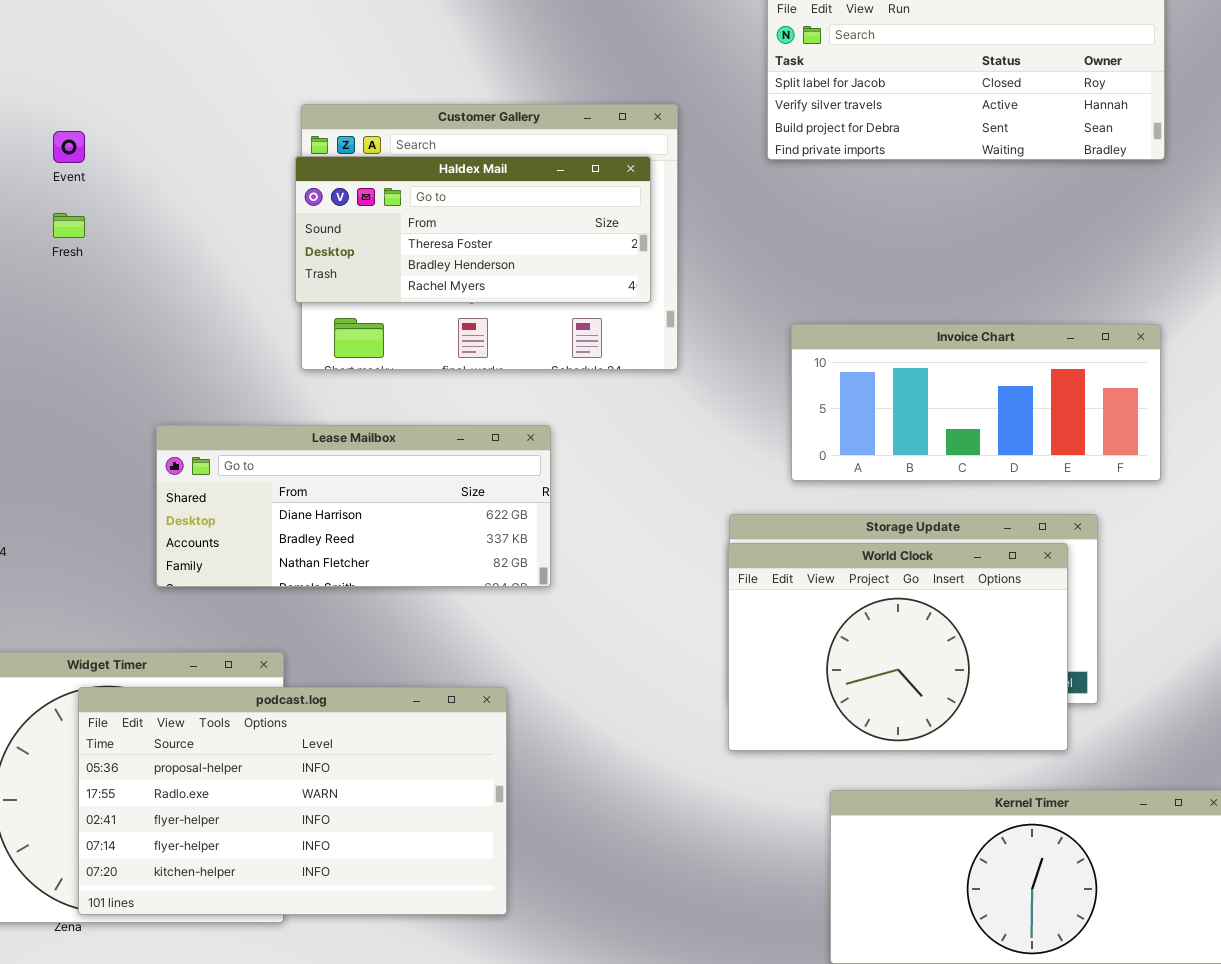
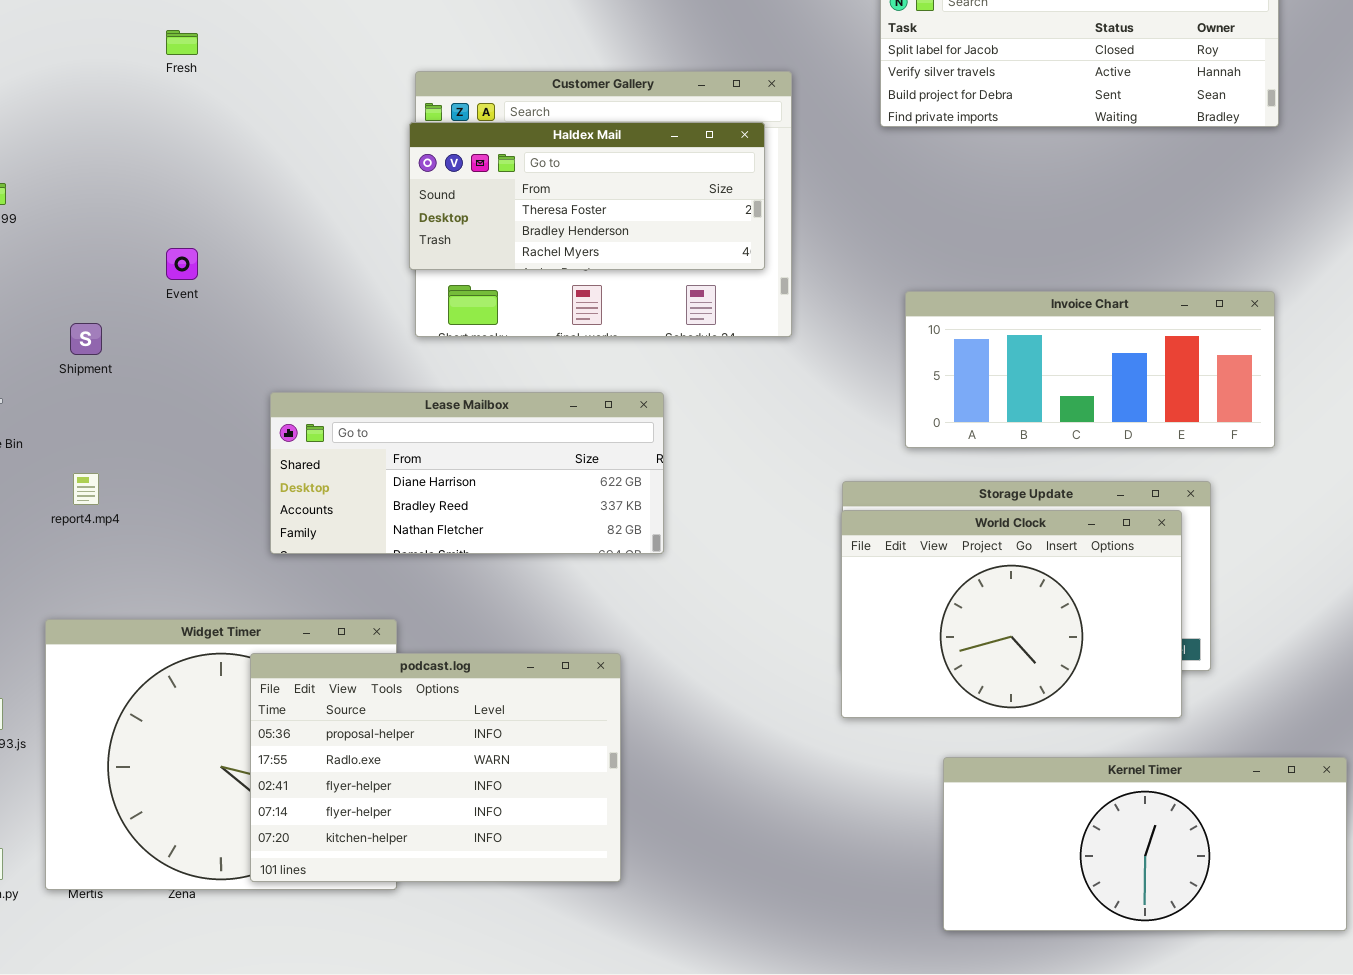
Event: [53,131,85,163] -> [166,248,198,280], moved
Fresh: [53,213,85,238] -> [166,30,198,55], moved
podcast.log: [78,687,507,915] -> [250,653,621,882], resized

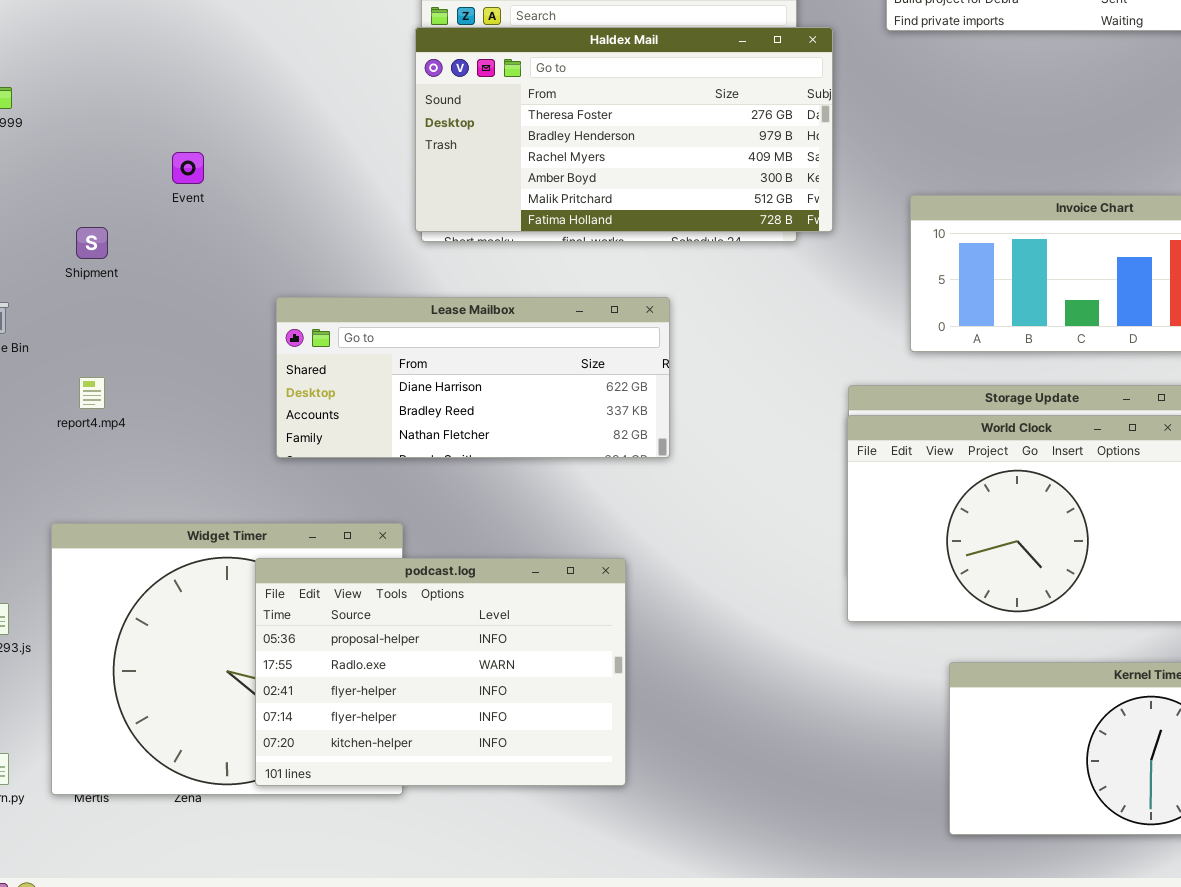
Haldex Mail: [409,122,765,270] -> [415,27,833,232], resized

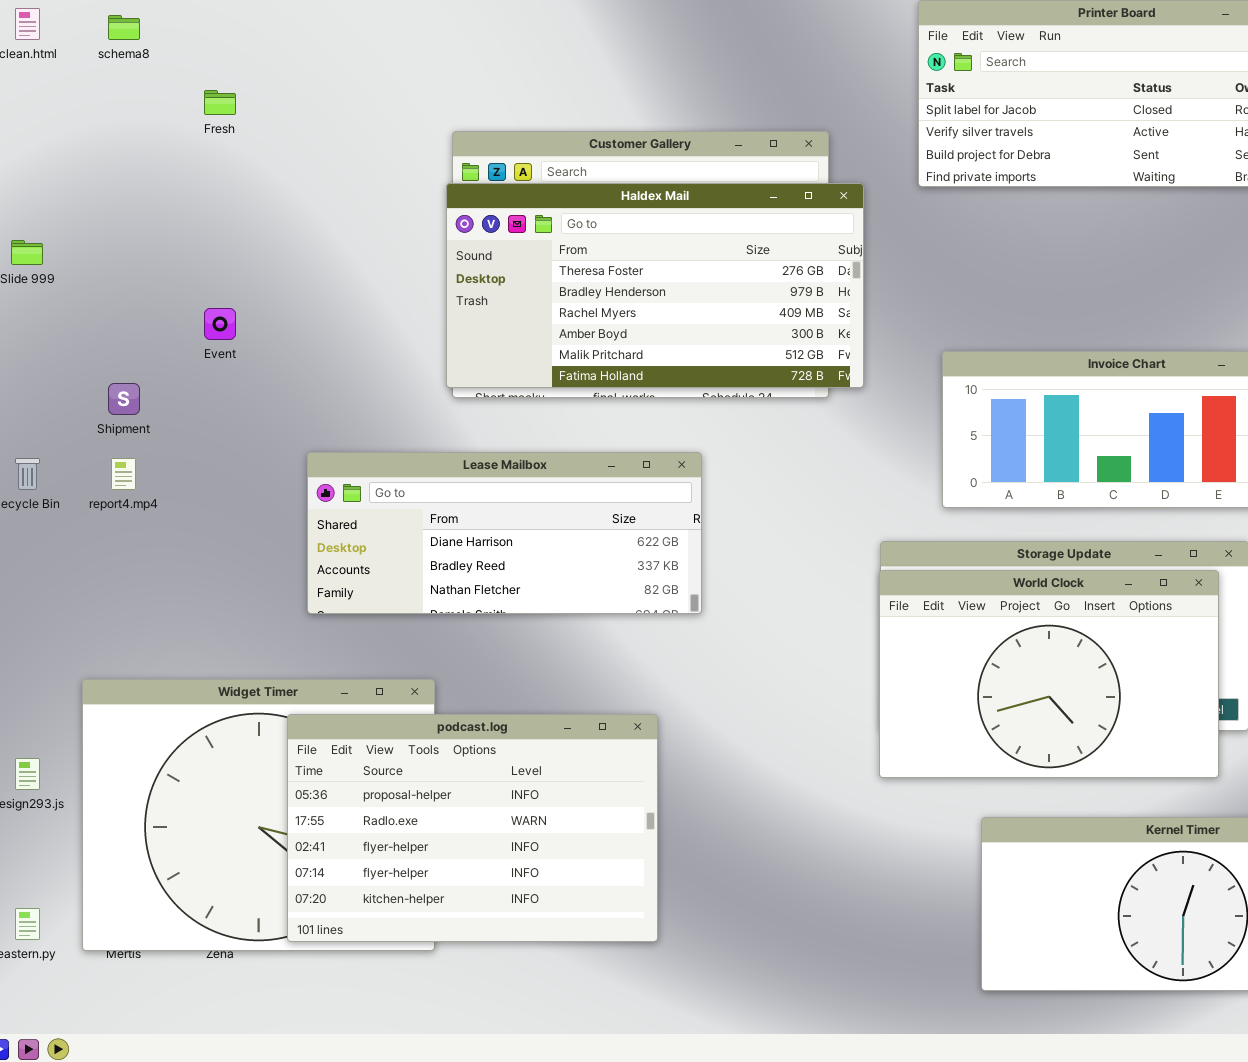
report4.mp4: [79,377,105,409] -> [111,458,136,490], moved

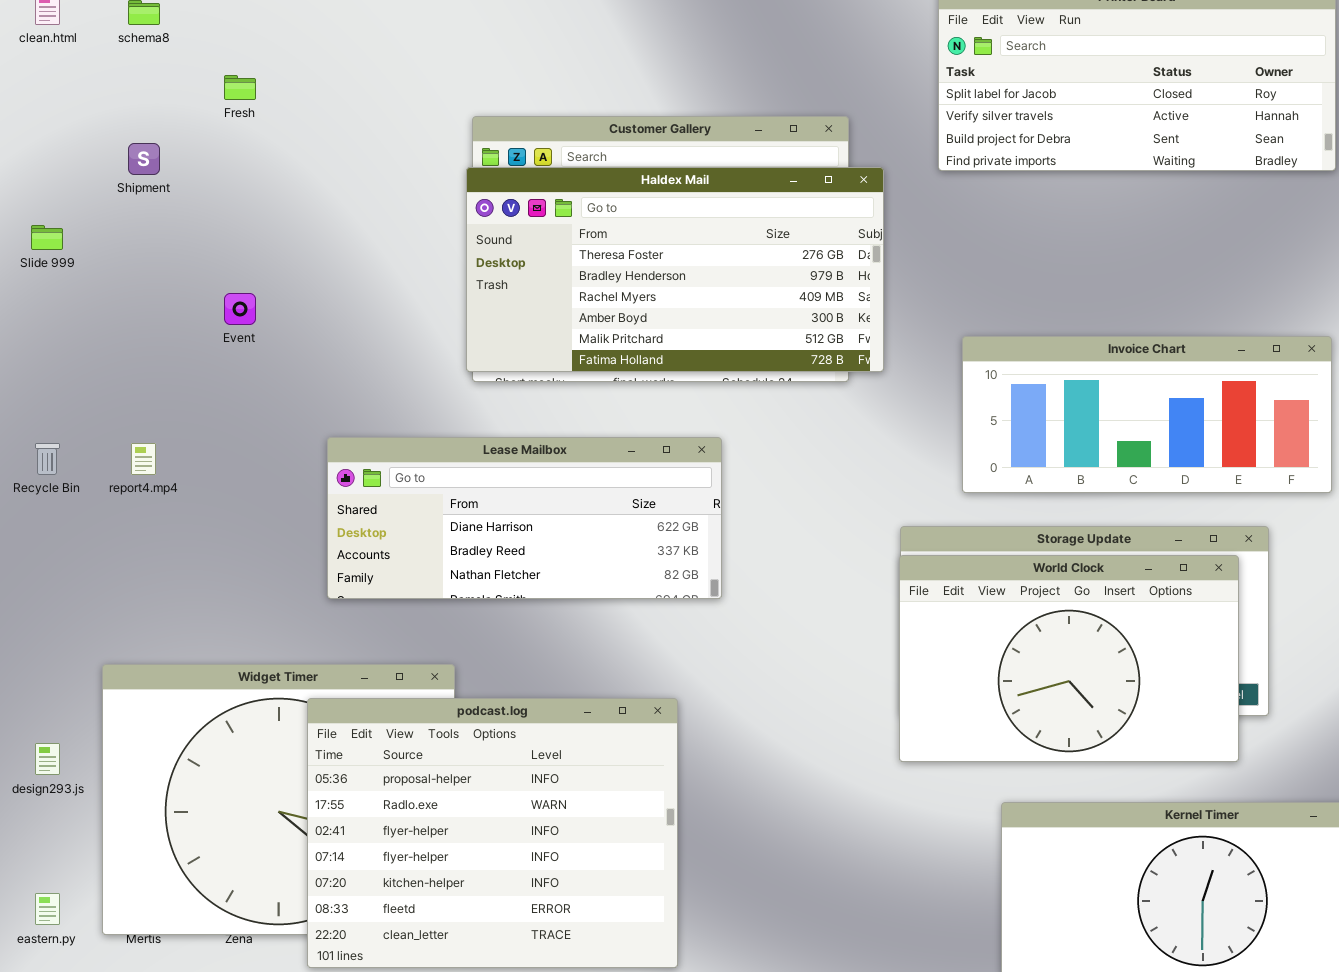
Shipment: [108,383,140,415] -> [128,143,160,175], moved
podcast.log: [287,714,658,942] -> [307,698,678,968], resized

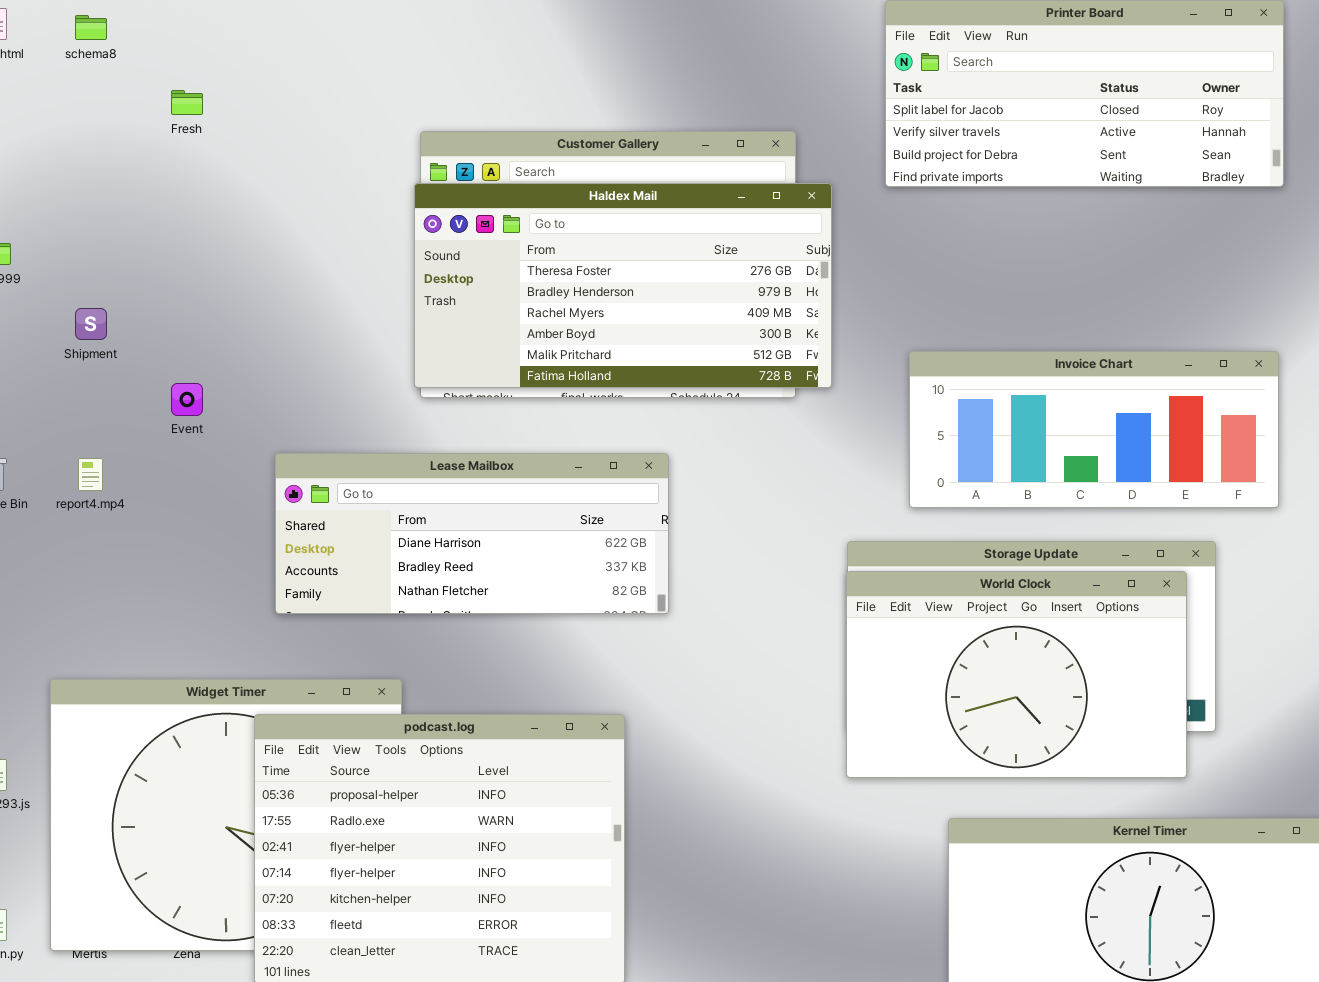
Shipment: [128,143,160,175] -> [75,308,107,340], moved
Event: [224,293,256,325] -> [171,383,203,416], moved

